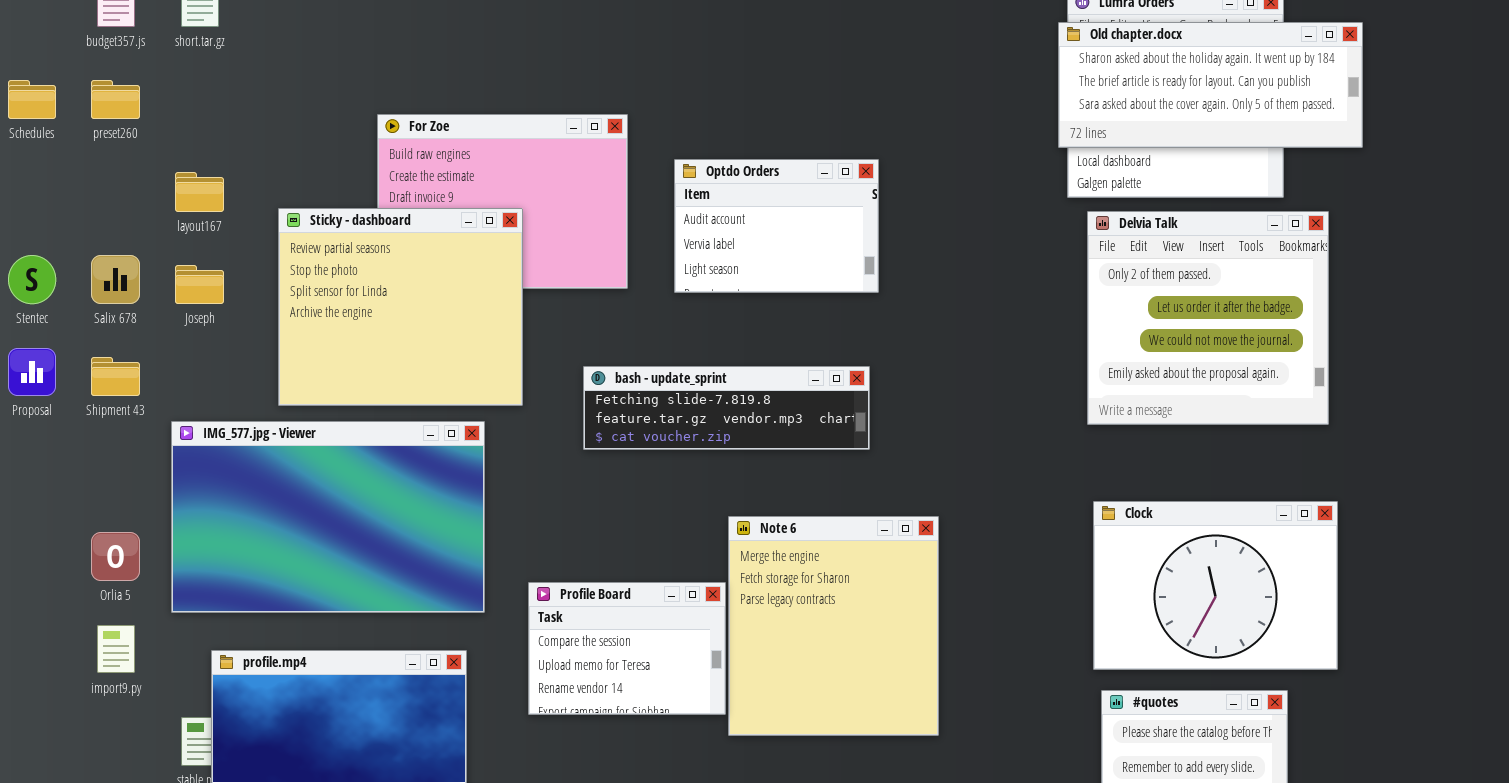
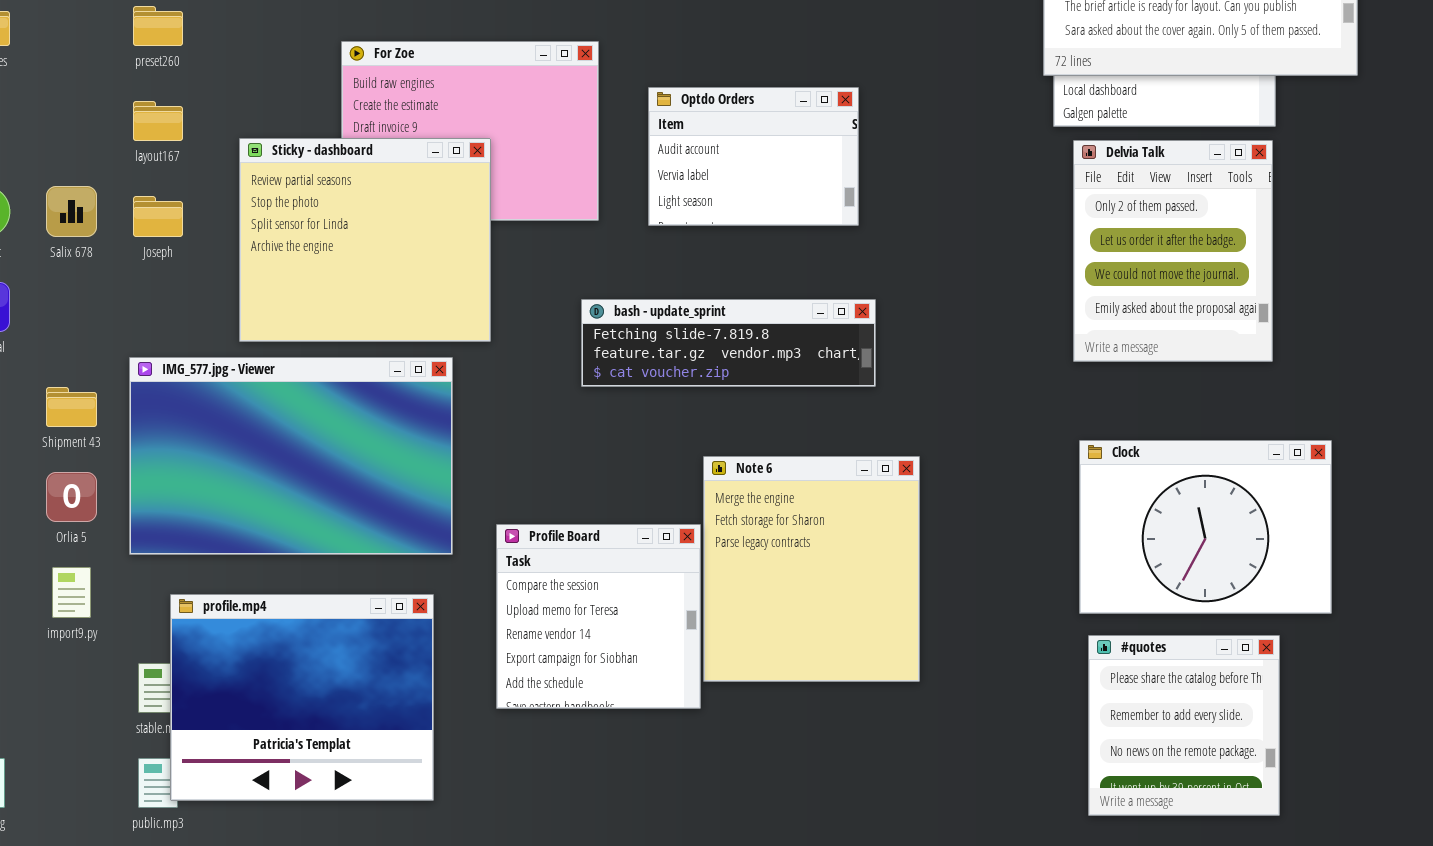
preset260: [91,80,140,119] -> [133,6,183,46], moved
Delvia Talk: [1087,211,1329,425] -> [1073,140,1273,362], resized
Shipment 43: [91,357,140,396] -> [46,387,97,427], moved
bash - update_sprint: [583,366,870,450] -> [581,299,876,387], moved
Profile Board: [528,582,726,715] -> [496,524,701,709], resized

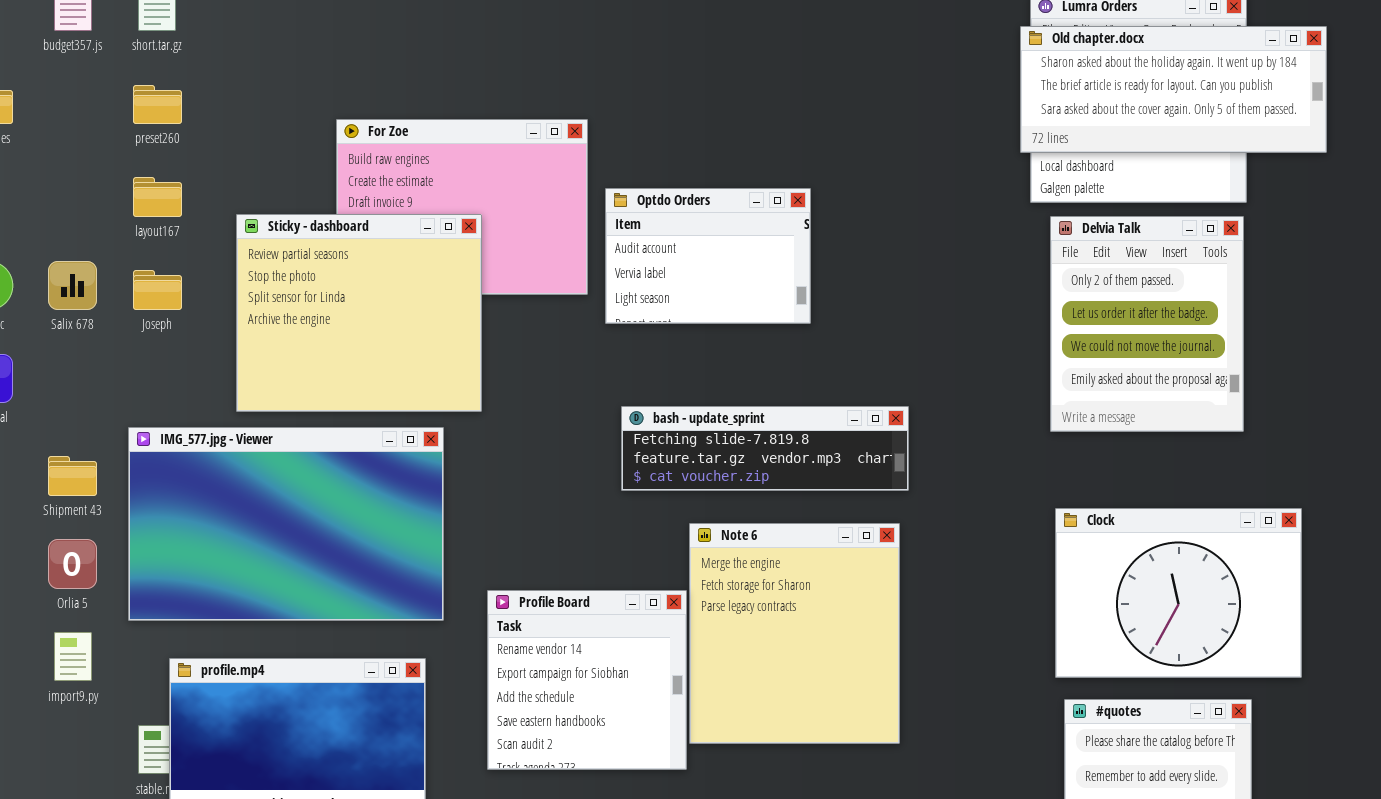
Optdo Orders: [648,87,859,226] -> [605,188,811,324], moved
bash - update_sprint: [581,299,876,387] -> [621,406,909,491], moved
Profile Board: [496,524,701,709] -> [487,590,687,770], scrolled down 2 rows

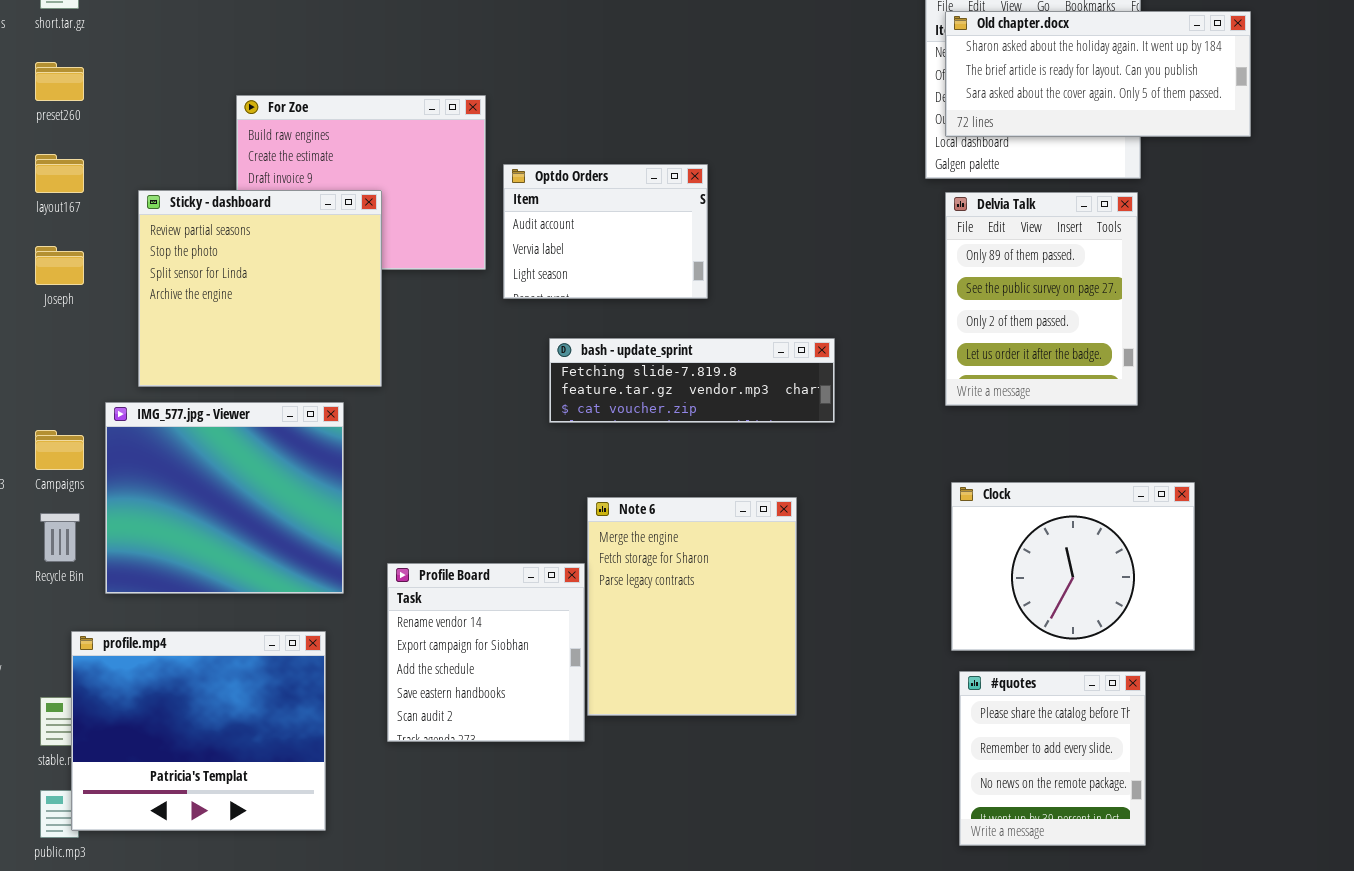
Old chapter.docx: [1020,26,1327,153] -> [945,11,1251,137], moved
Delvia Talk: [1050,216,1244,432] -> [945,192,1138,406], scrolled up 2 rows
bash - update_sprint: [621,406,909,491] -> [549,338,835,423], moved
IMG_577.jpg - Viewer: [128,427,444,621] -> [105,402,344,594], resized

